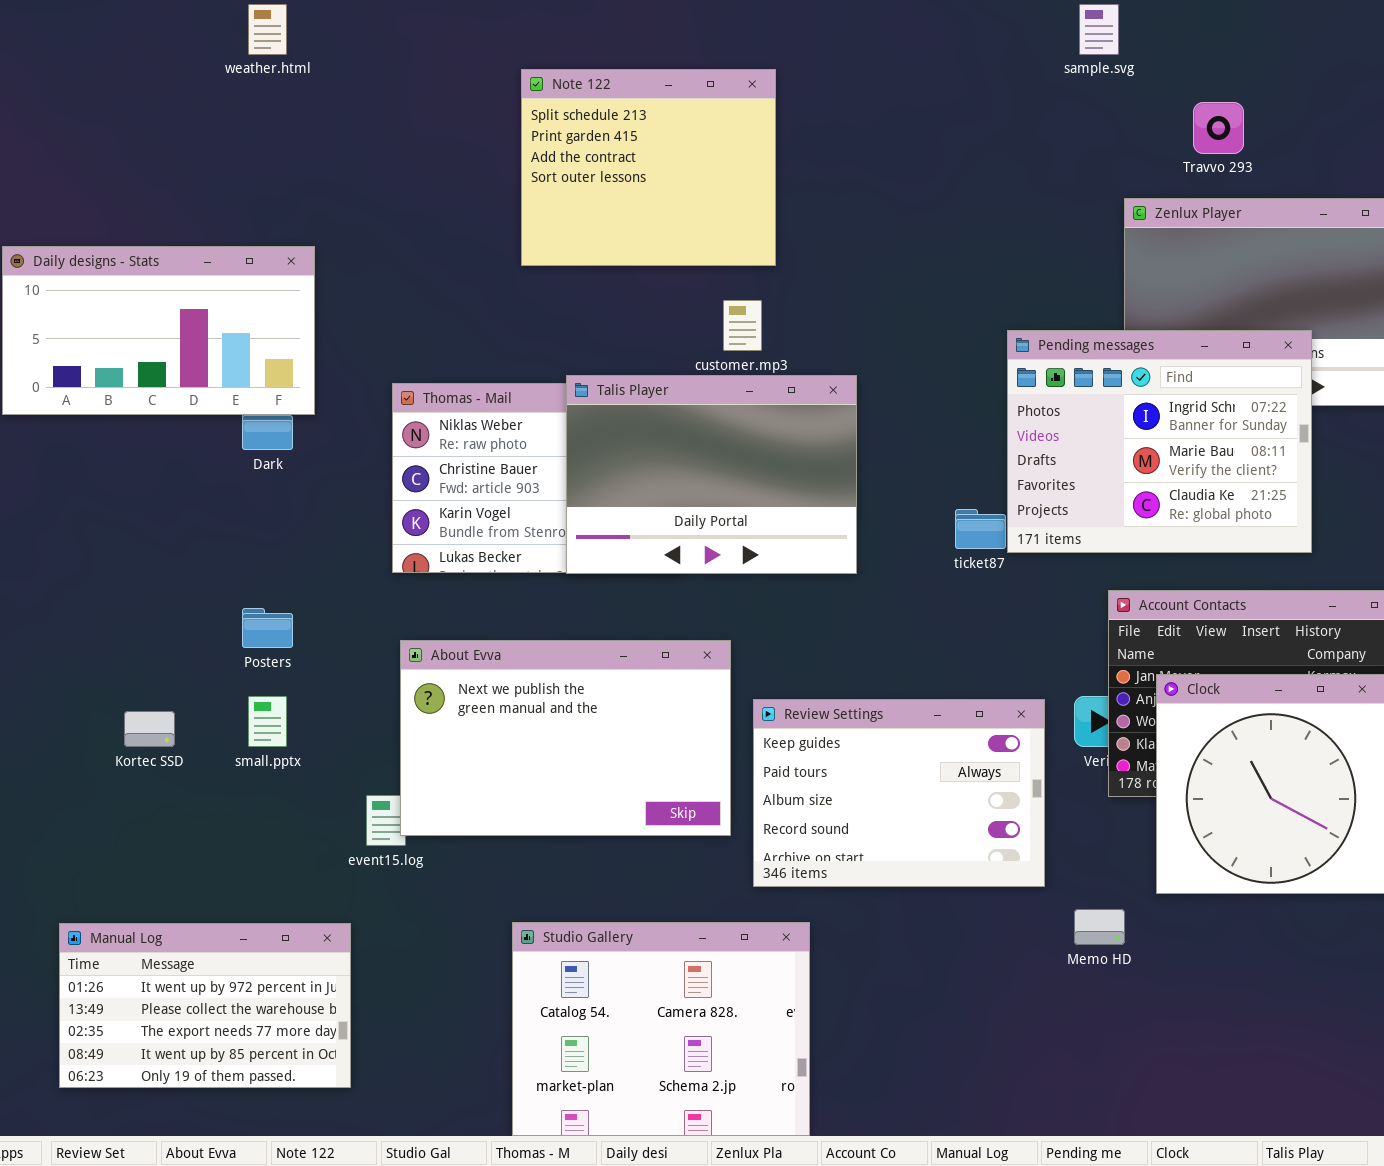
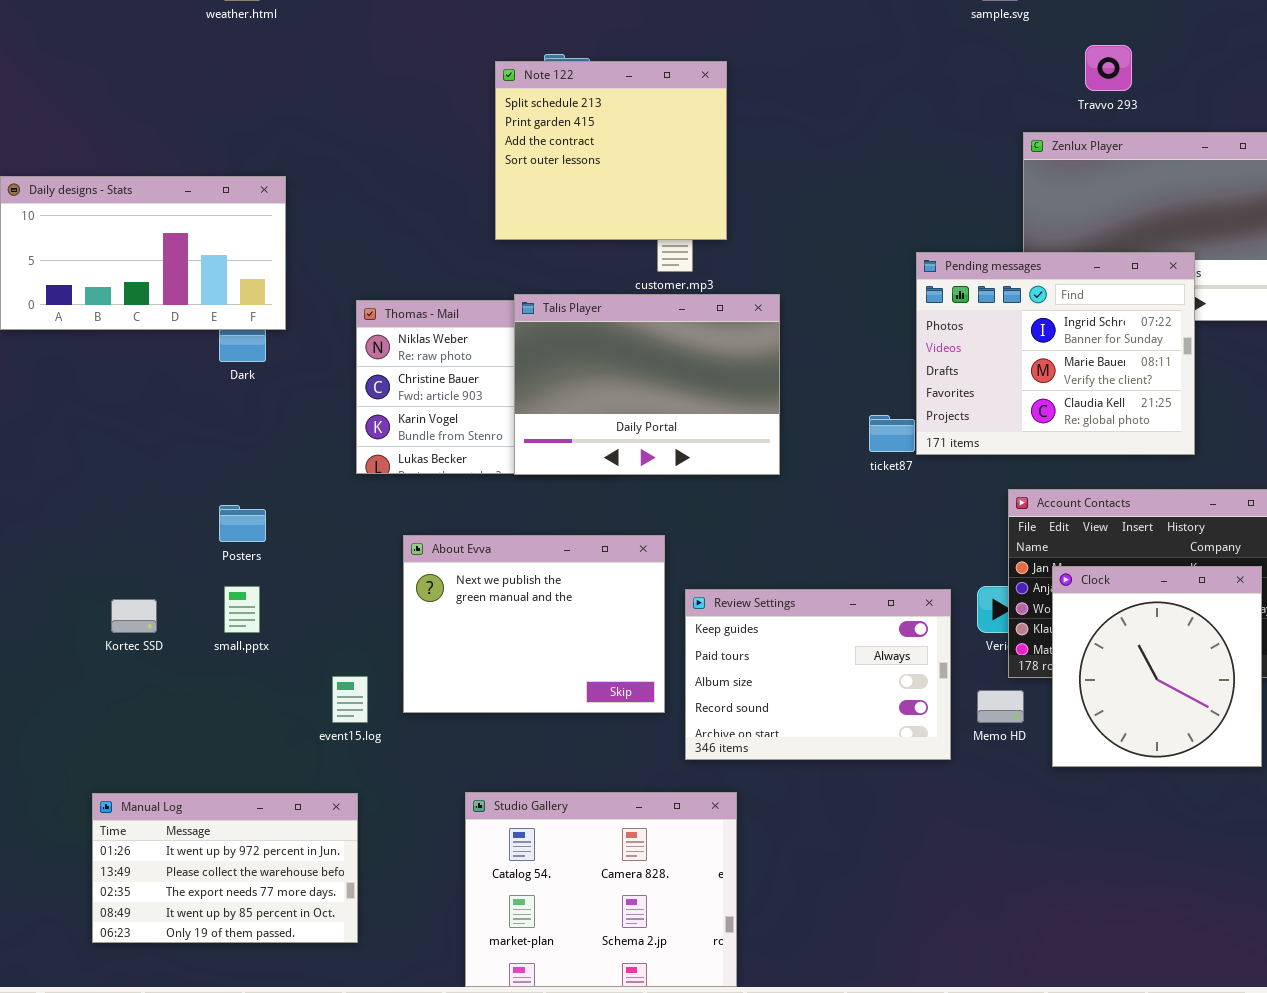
Note 122: [521,69,776,266] -> [495,61,727,240], moved
About Evva: [400,640,731,836] -> [403,535,665,713], resized
Memo HD: [1074,909,1125,945] -> [977,690,1024,723], moved
Manual Log: [59,923,351,1088] -> [92,793,358,943], moved

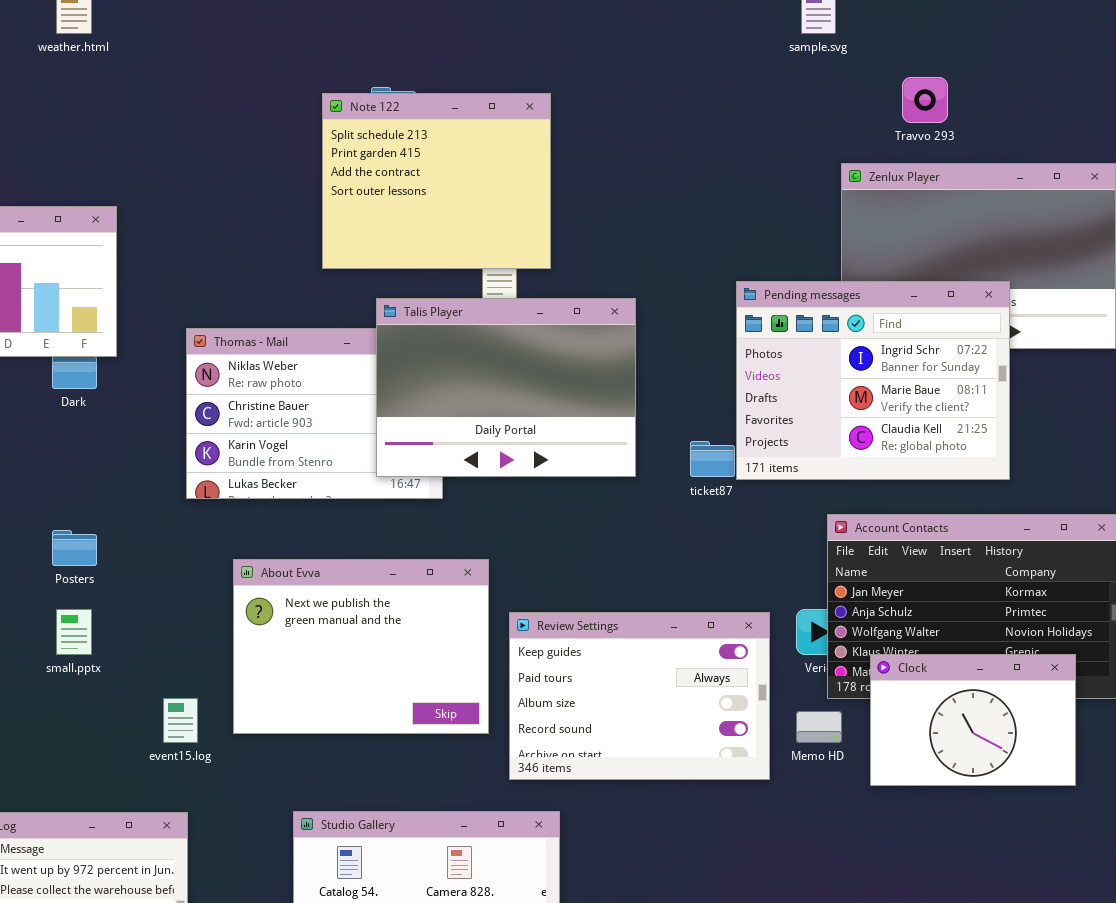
Talis Player: [514,294,780,475] -> [376,298,636,477], moved
Clock: [1052,566,1262,767] -> [870,654,1076,786], resized

